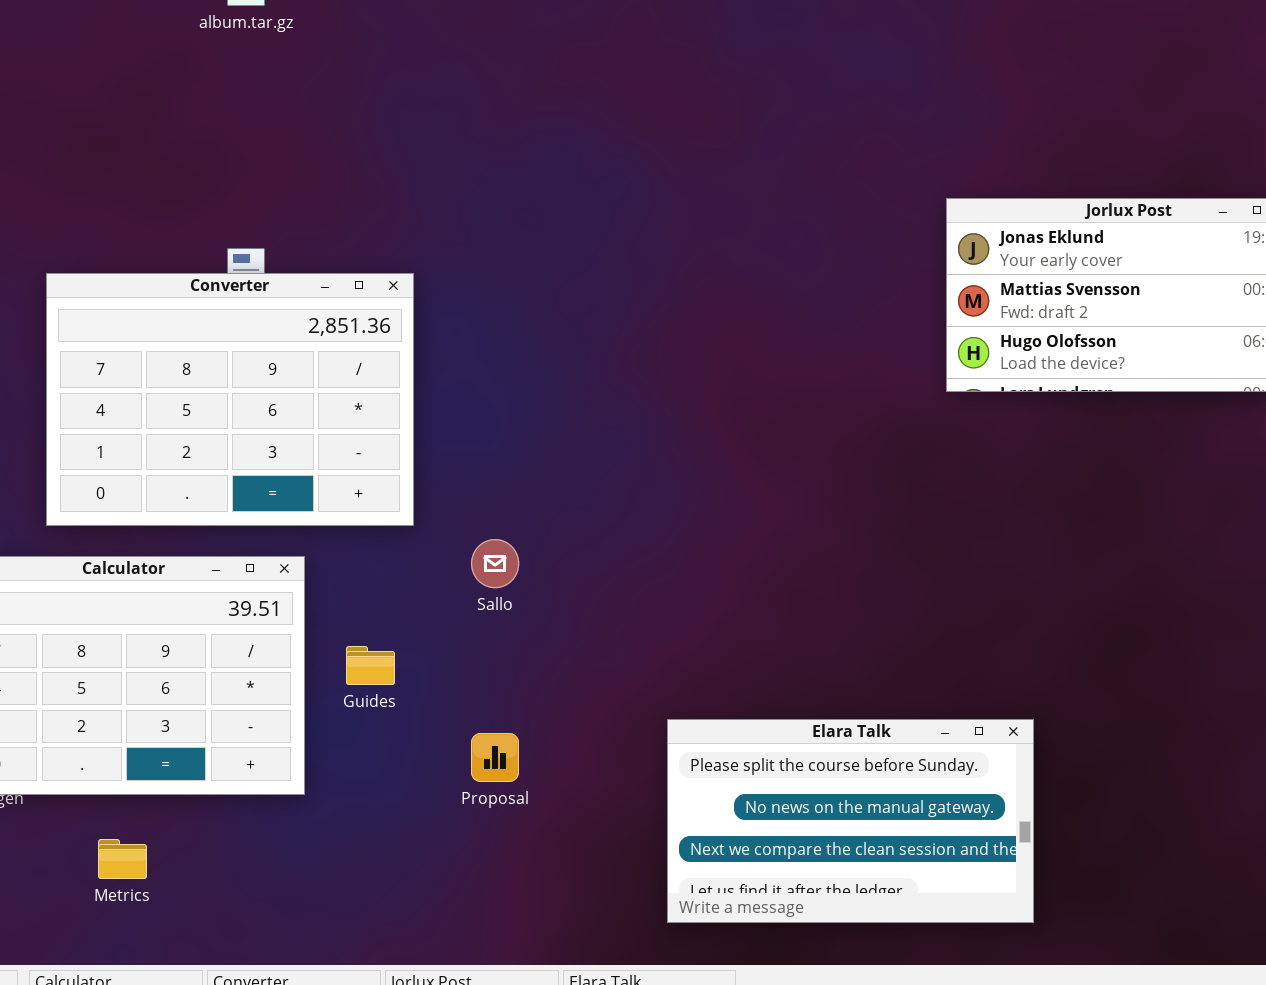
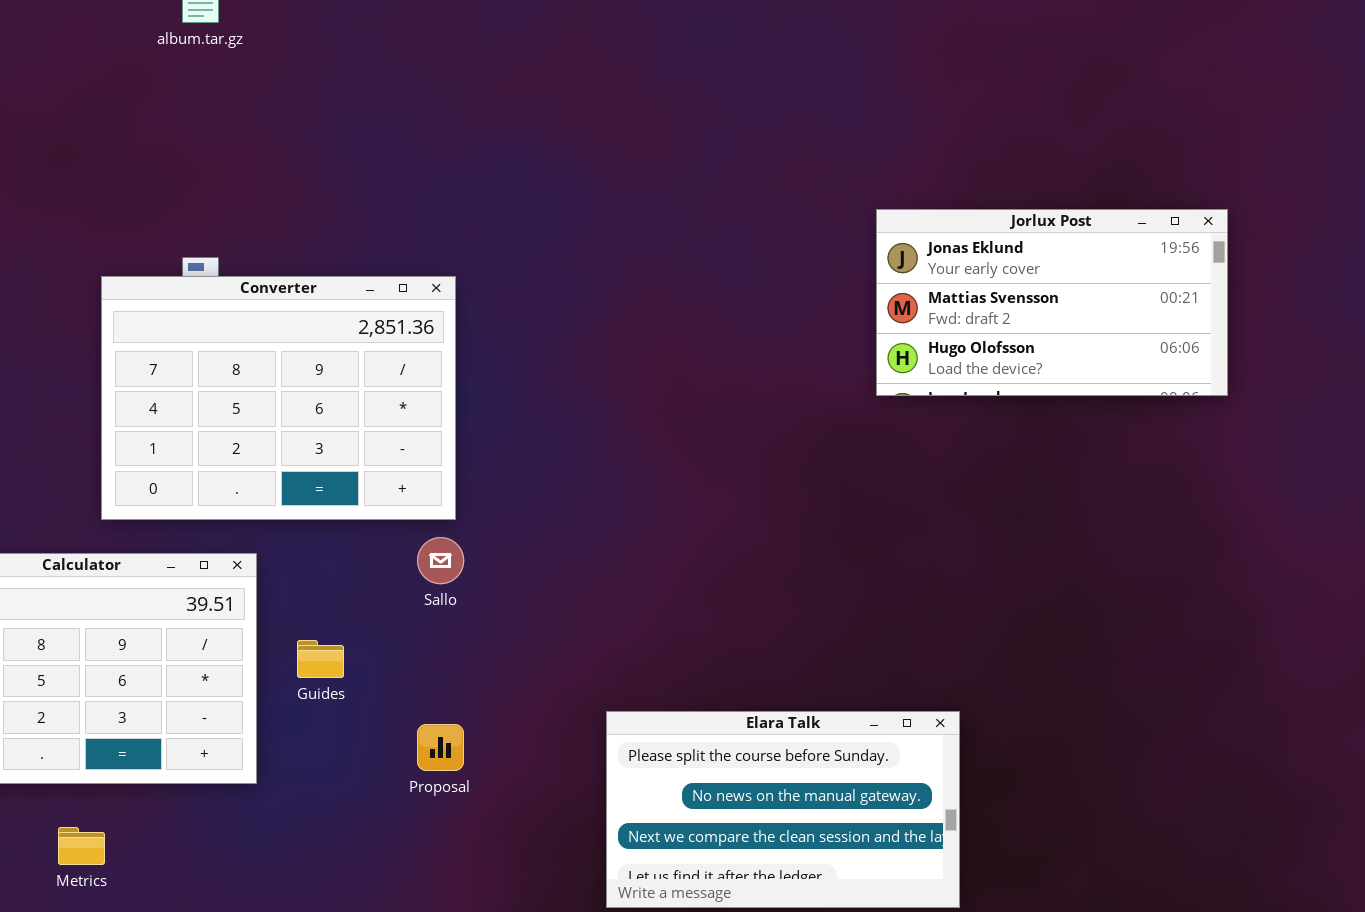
Converter: [46,273,414,526] -> [101,276,456,520], moved

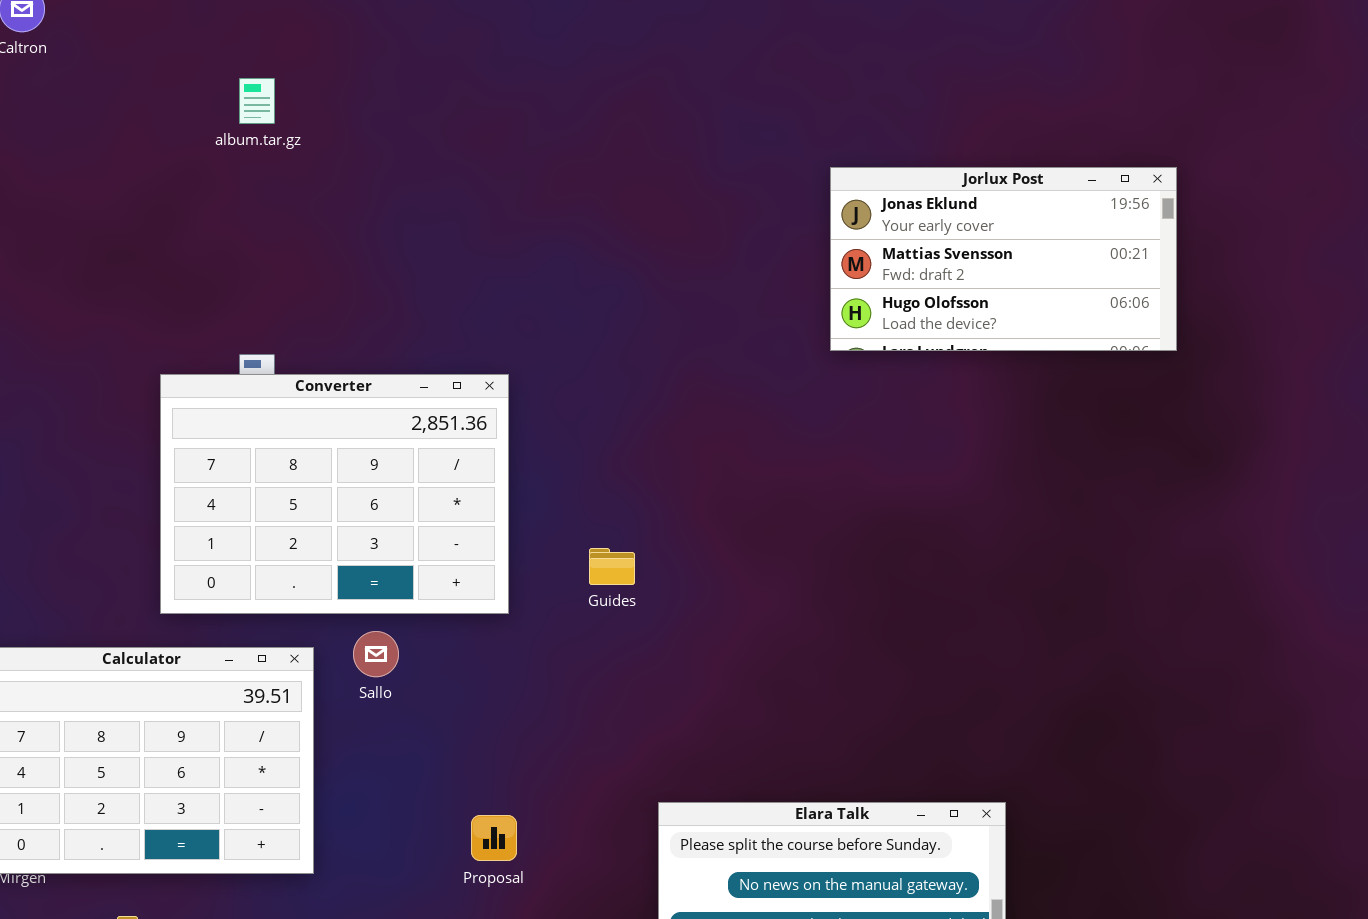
Jorlux Post: [876,209,1228,396] -> [830,167,1177,351], moved
Sallo: [417,537,464,584] -> [353,631,399,677], moved
Guides: [297,640,344,678] -> [589,548,635,585], moved

